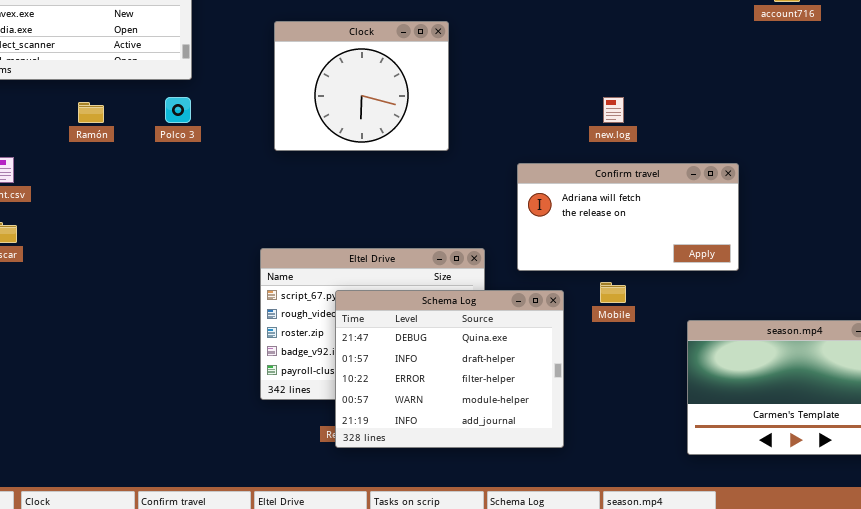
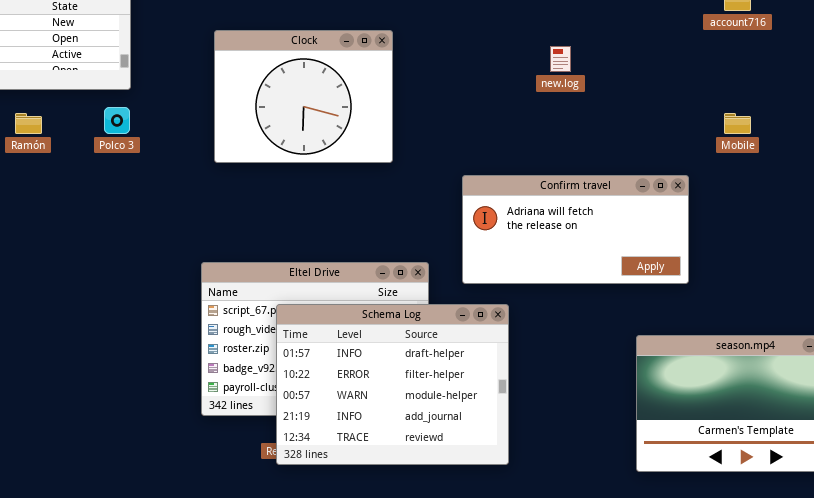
new.log: [603,97,624,123] -> [550,46,571,72], moved
Mobile: [600,282,626,303] -> [724,113,751,134], moved
Schema Log: [335,290,564,448] -> [276,304,509,465], scrolled down 1 row

